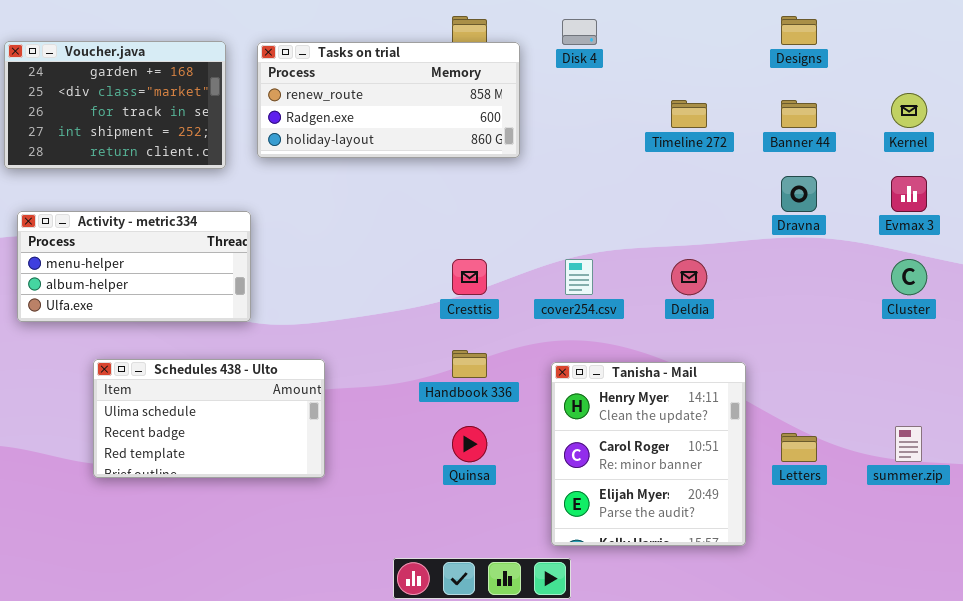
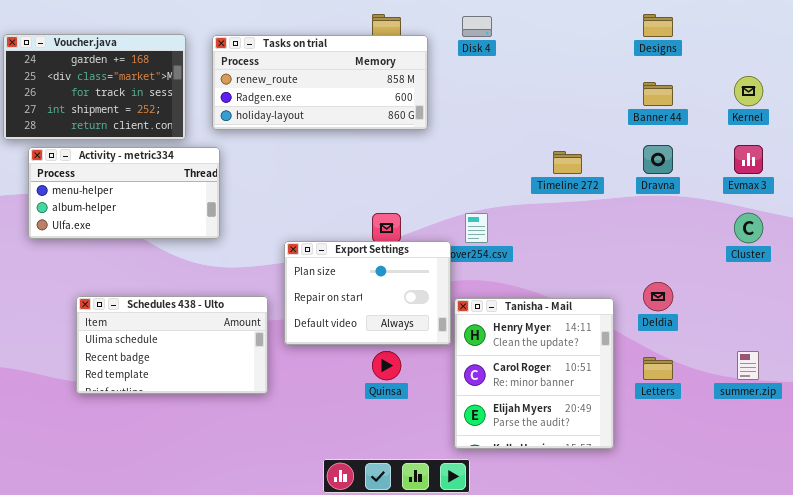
Timeline 272: [671,100,707,128] -> [553,151,582,174], moved
Activity - metric334: [17,211,251,322] -> [28,147,220,239], moved
Deldia: [671,259,707,295] -> [643,282,673,311], moved
Export Settings: none -> [284,241,451,345], opened

